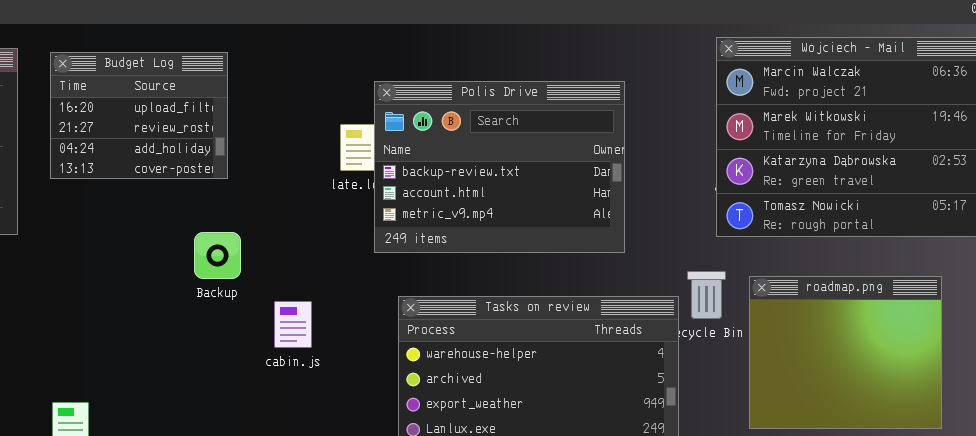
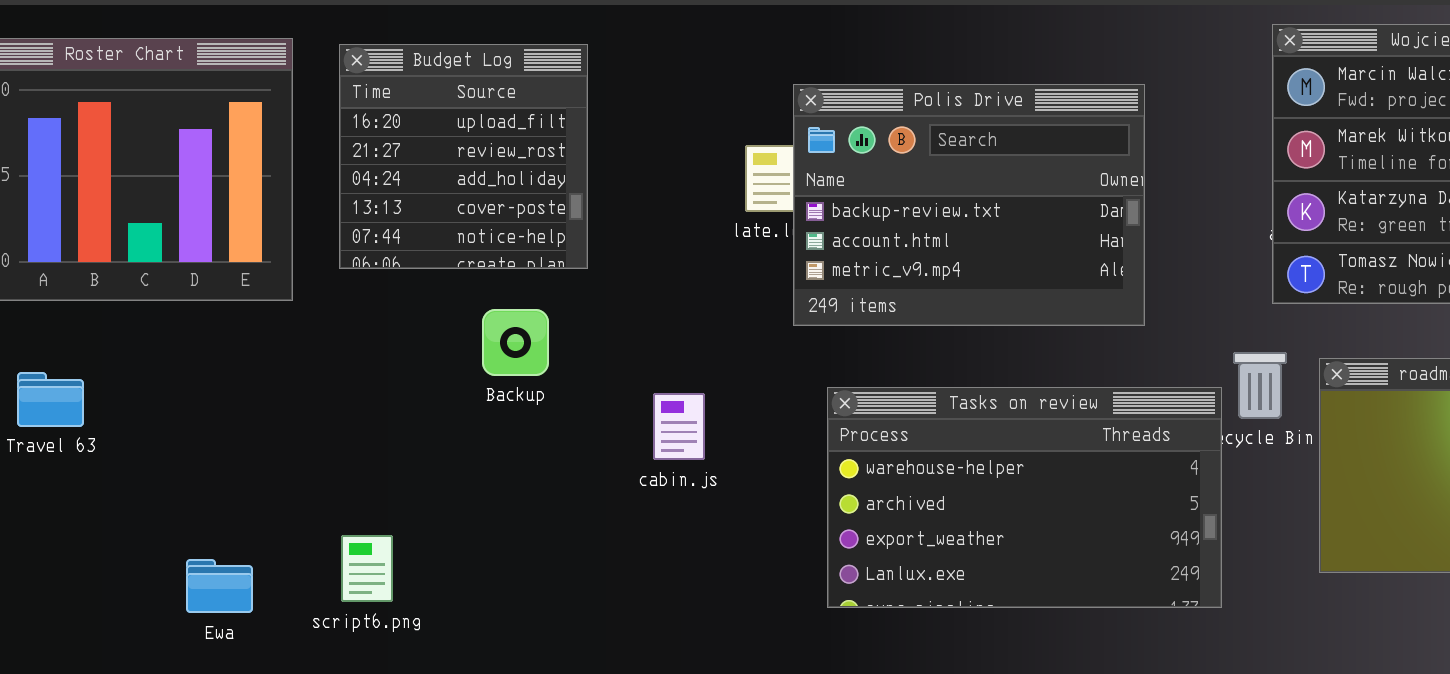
Budget Log: [50,52,228,179] -> [339,44,588,269], resized
Backup: [194,232,241,279] -> [482,309,549,376], moved

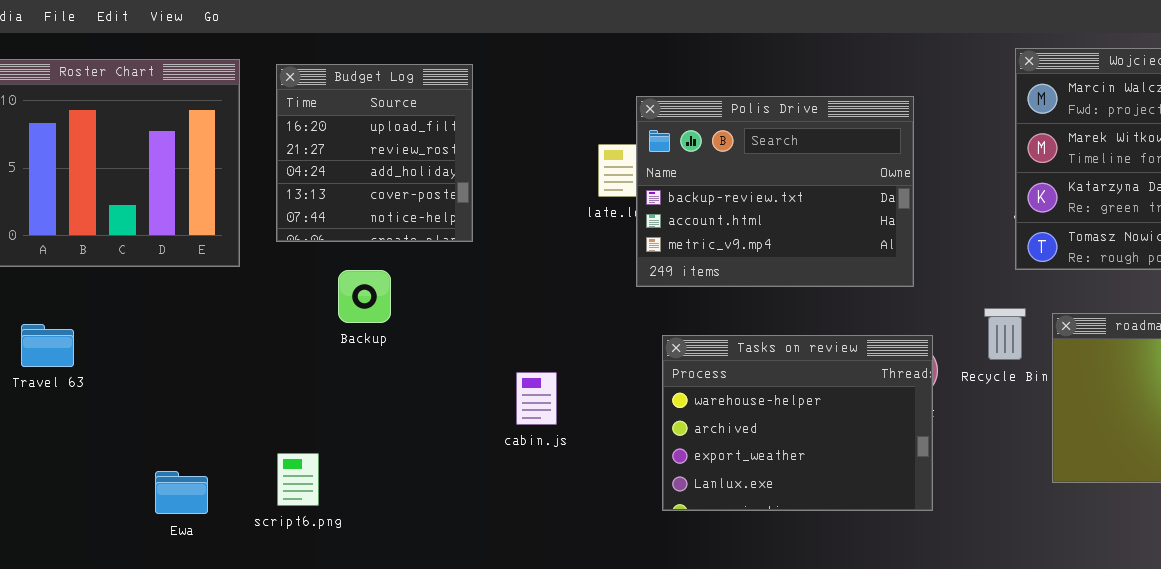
Backup: [482,309,549,376] -> [338,270,391,323], moved
Tasks on review: [827,387,1222,608] -> [662,335,933,511], resized
cabin.js: [653,393,705,460] -> [516,372,557,425], moved

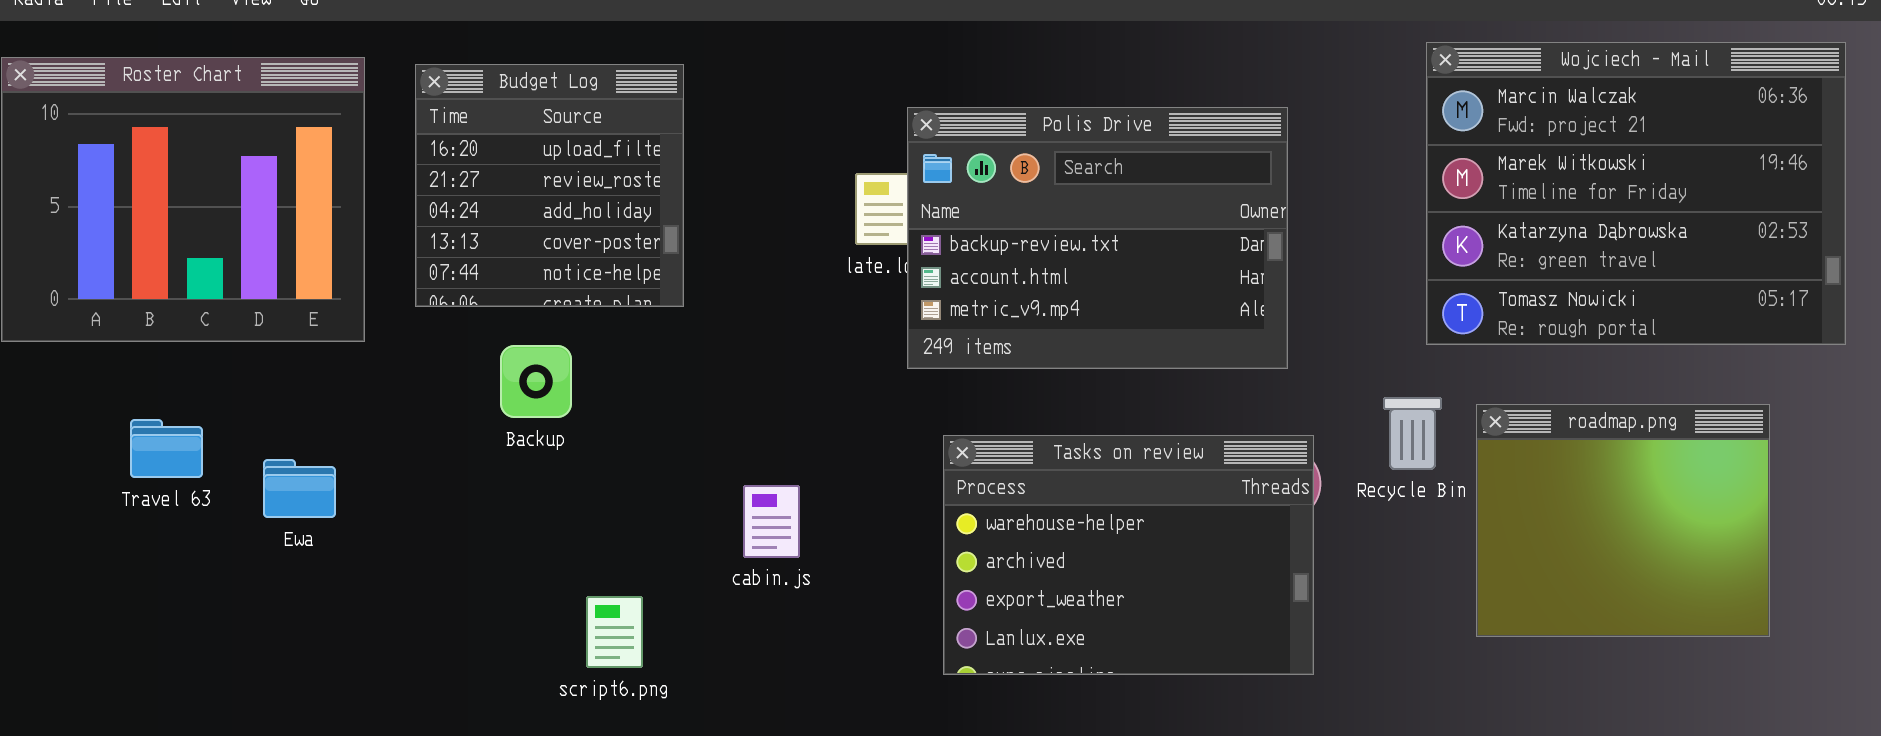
Travel 63: [21,324,74,367] -> [130,419,203,478], moved
script6.png: [277,453,319,506] -> [586,596,643,668], moved
Ewa: [155,471,208,514] -> [263,459,336,518], moved

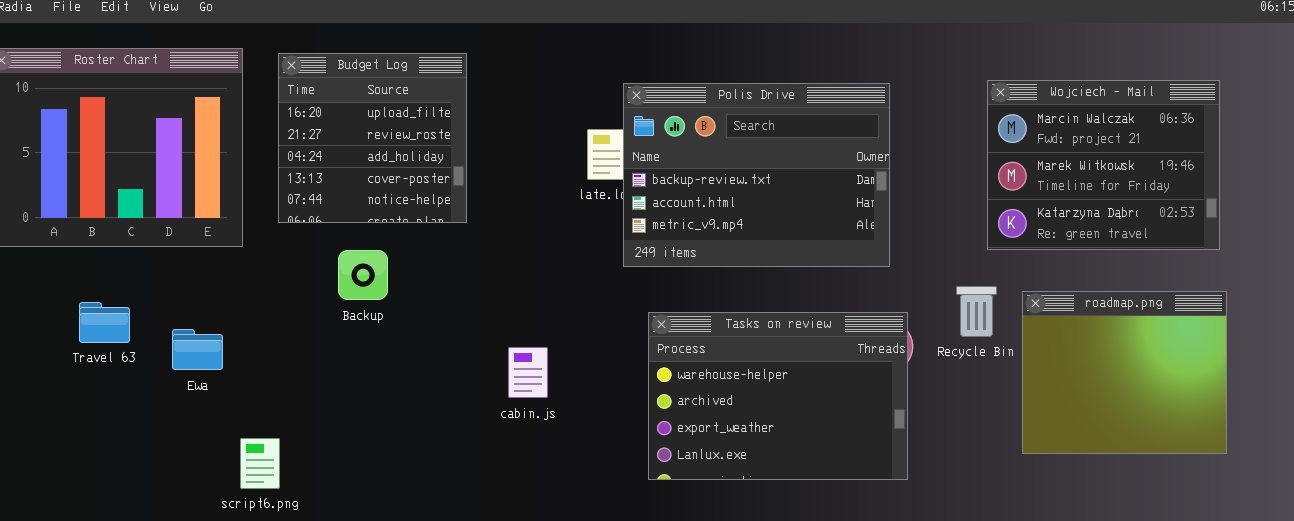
Wojciech - Mail: [1426,42,1846,345] -> [987,80,1220,250], resized
script6.png: [586,596,643,668] -> [240,438,280,489], moved

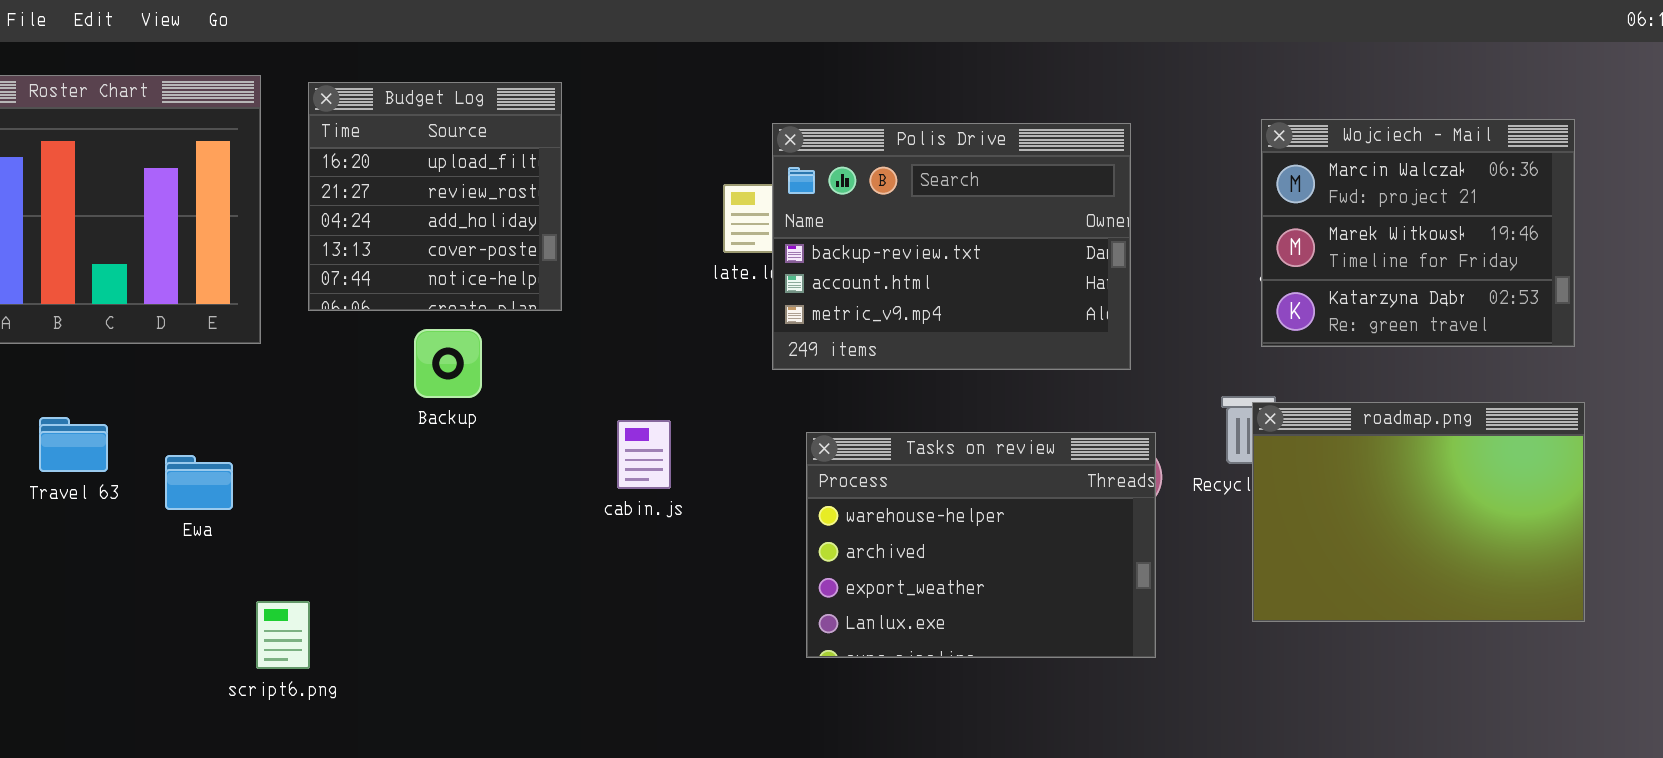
Backup: [338,250,388,300] -> [414,329,482,398], moved
roadmap.png: [1022,291,1227,454] -> [1252,402,1585,622], resized
cabin.js: [508,347,548,398] -> [617,420,671,489], moved

